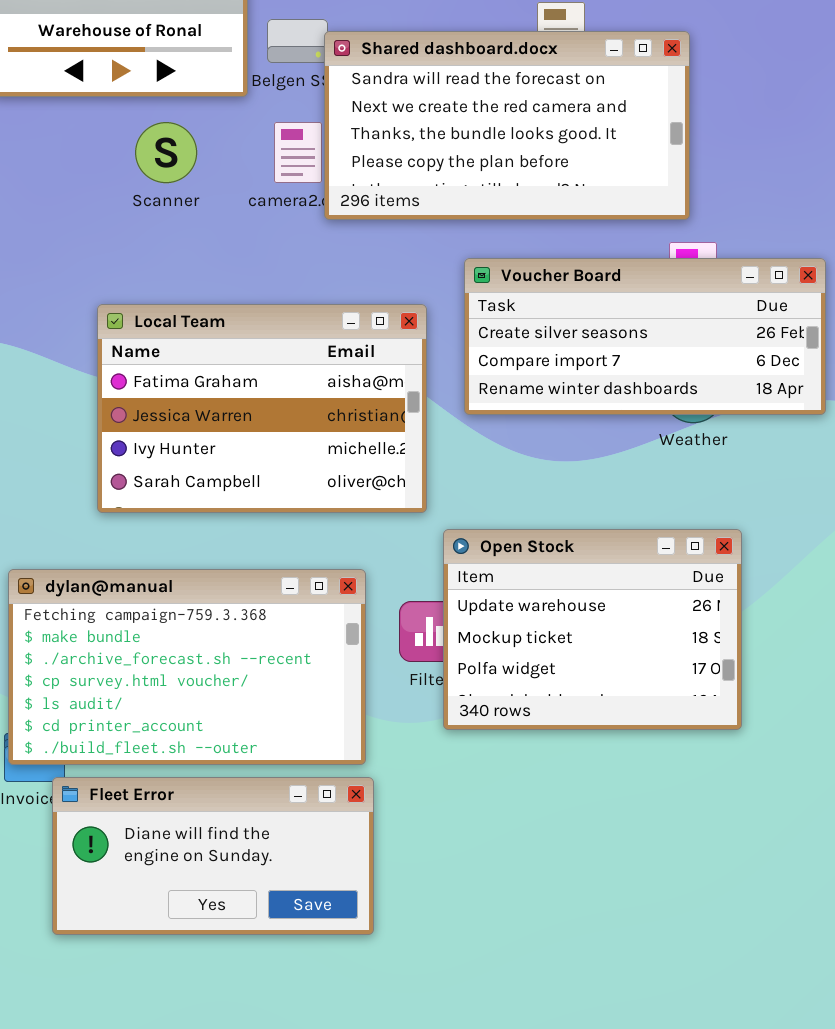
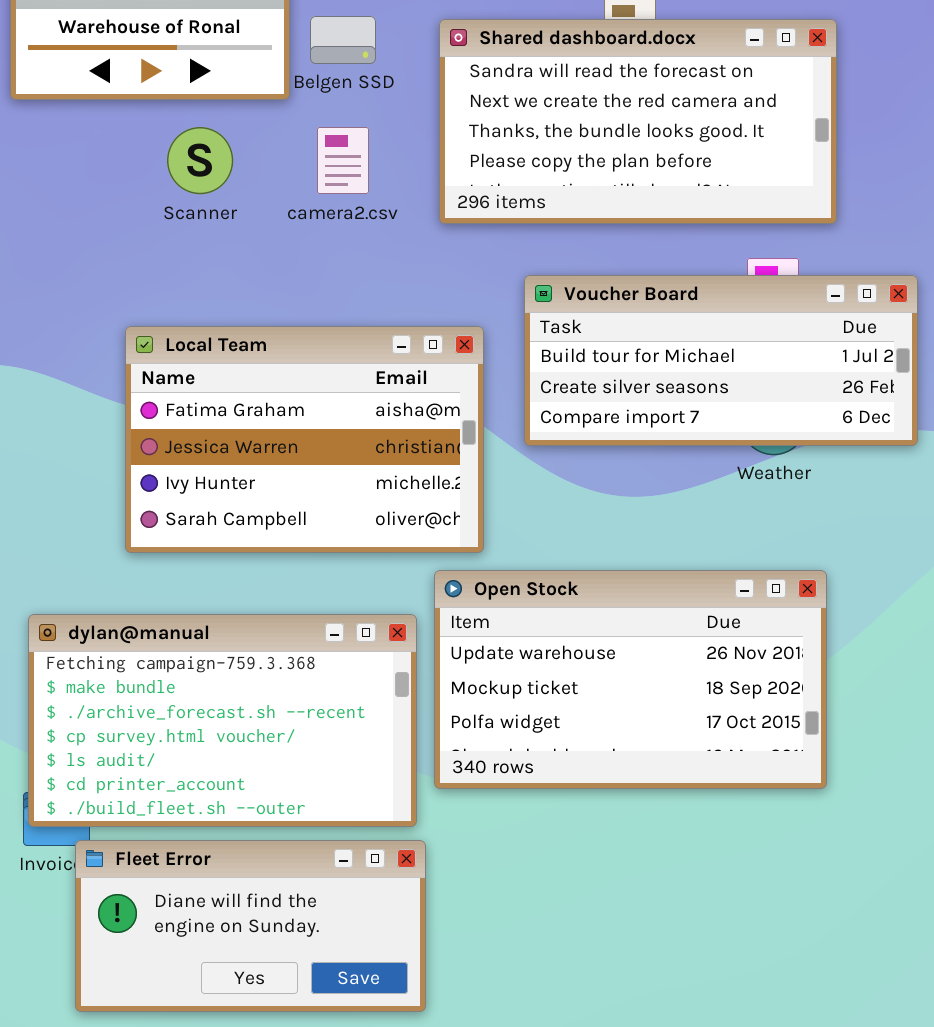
Shared dashboard.docx: [324,31,690,220] -> [439,19,837,224], moved
Voucher Board: [464,258,826,415] -> [524,275,918,446], scrolled up 1 row
Open Stock: [443,529,742,730] -> [434,570,827,789], resized

